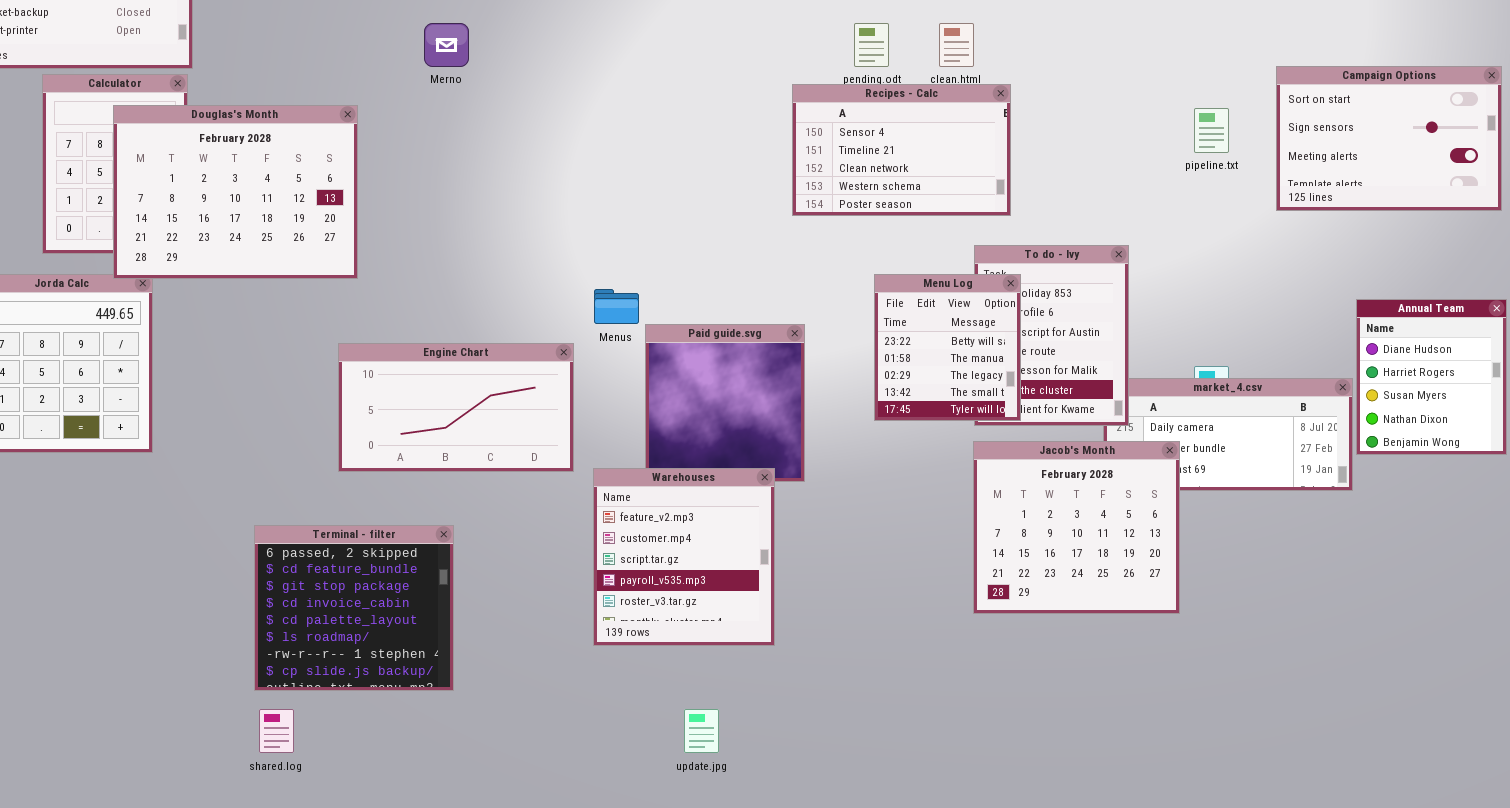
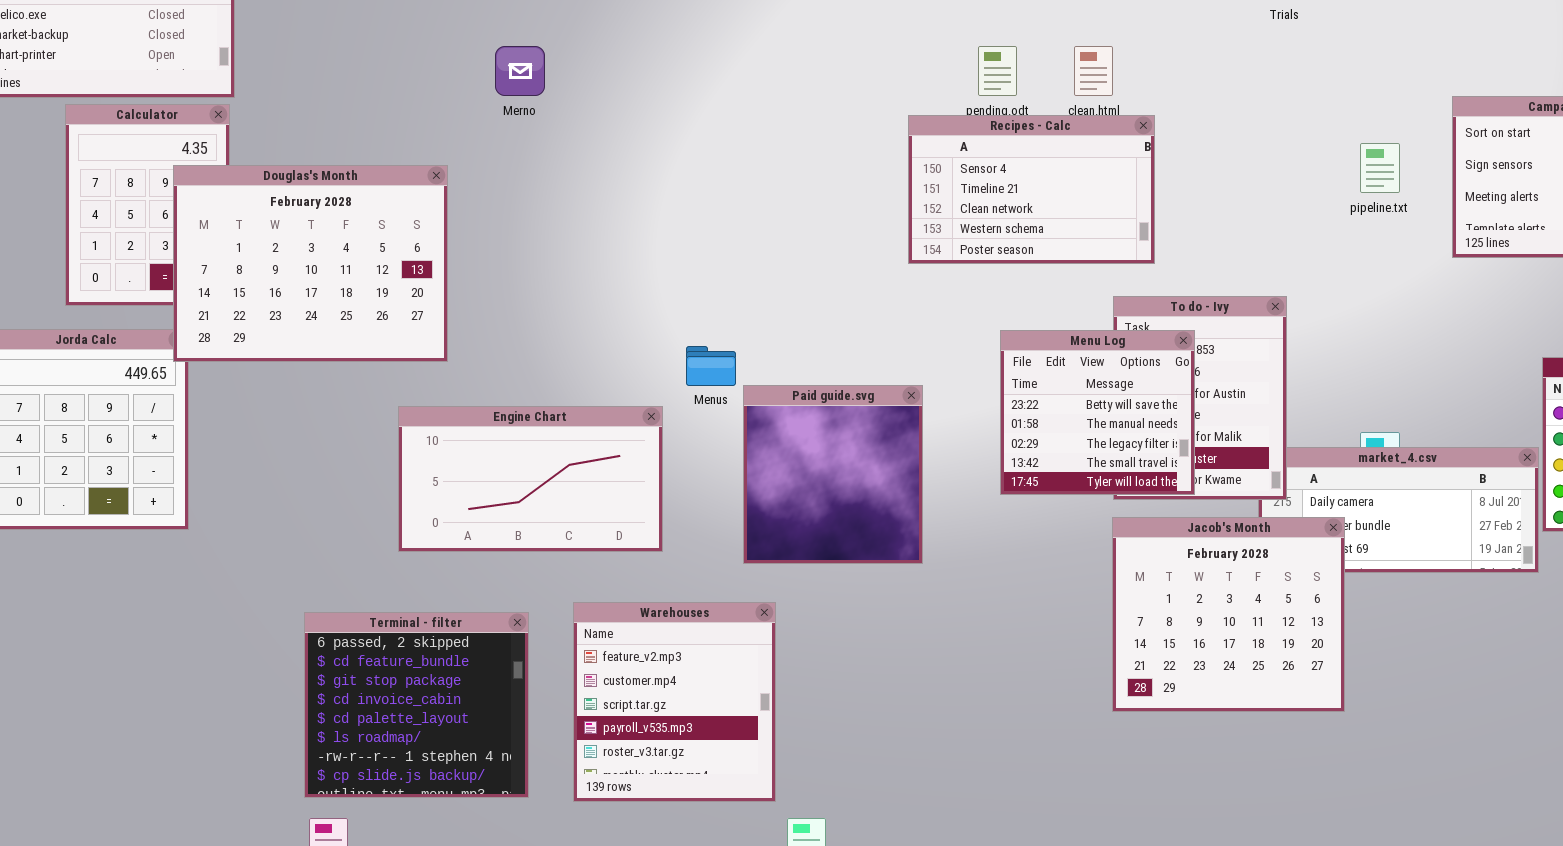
Douglas's Month: [113,105,358,279] -> [173,165,448,362], moved
Menu Log: [874,274,1021,421] -> [1000,330,1195,495], resized
Warehouses: [593,468,775,646] -> [573,602,776,802], moved

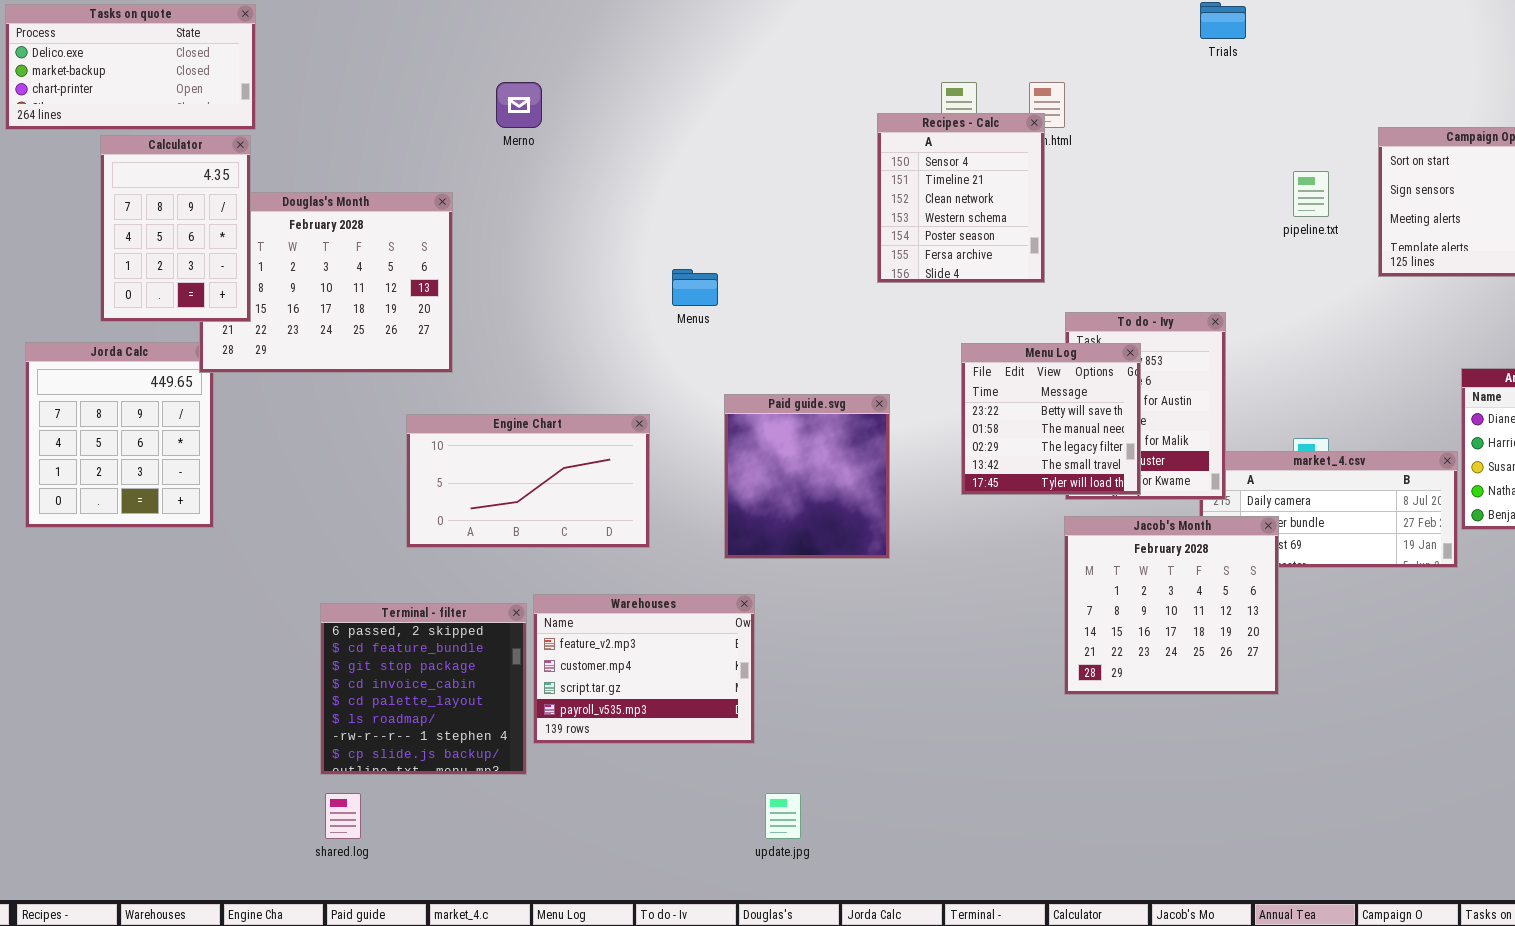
Calculator: [65,104,230,306] -> [100,135,251,322], raised
Recipes - Calc: [908,115,1155,264] -> [877,113,1045,283], resized
Menus: [686,346,736,386] -> [672,269,718,306], moved
Warehouses: [573,602,776,802] -> [533,594,755,744], resized

